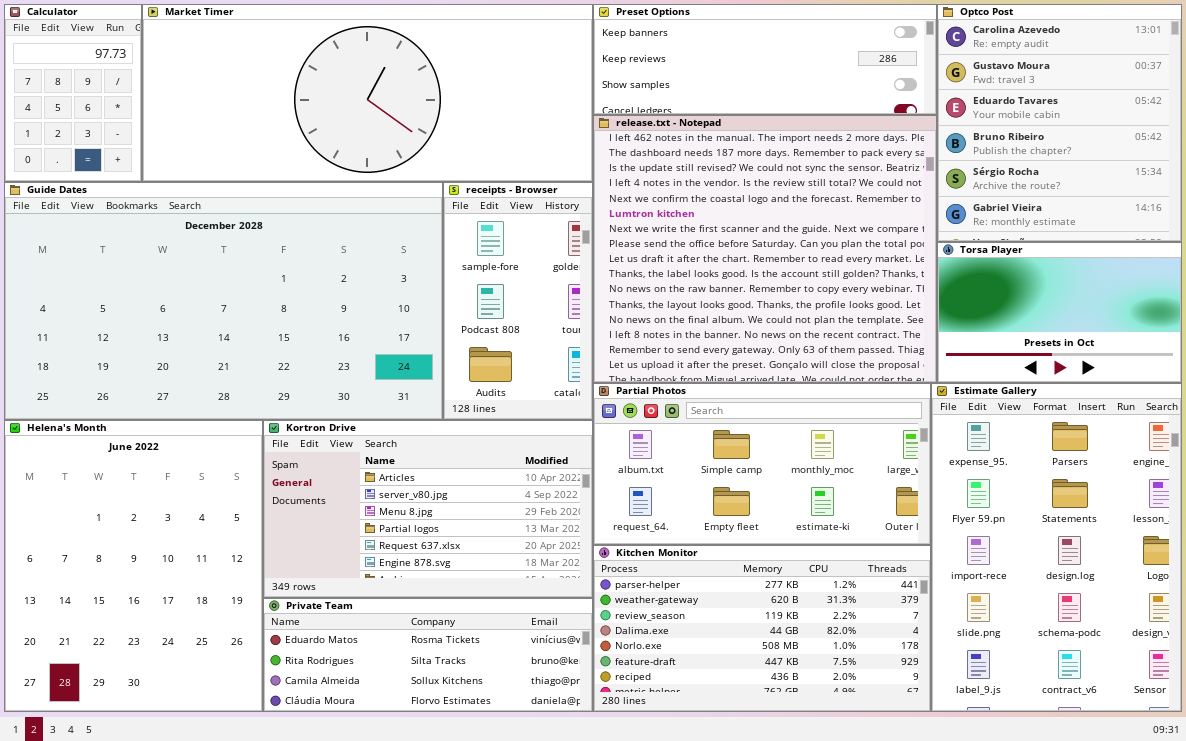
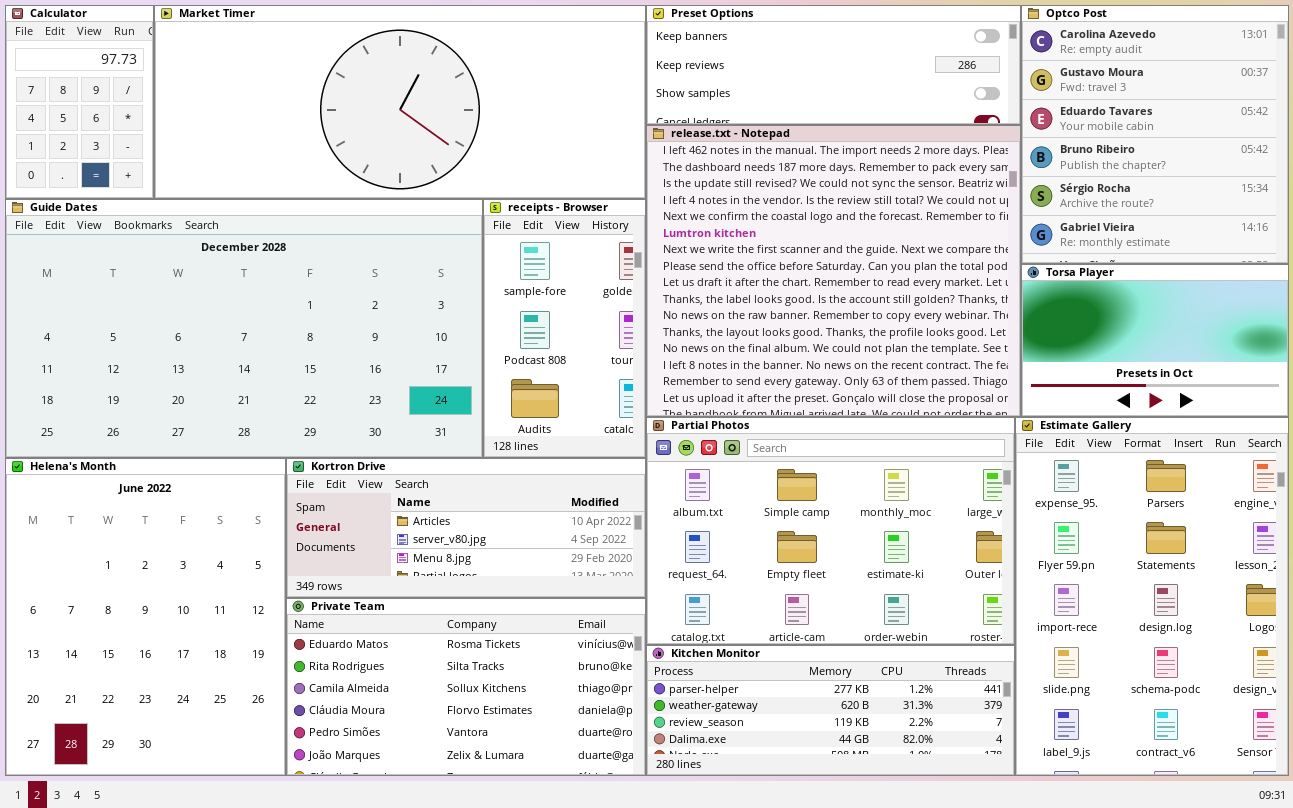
Partial Photos: [593,383,931,545] -> [646,417,1015,645], resized
Kortron Drive: [263,420,593,598] -> [286,458,646,598], resized
Kitchen Monitor: [593,545,931,712] -> [646,645,1015,776], resized
Private Team: [263,598,593,712] -> [286,598,646,776], resized

